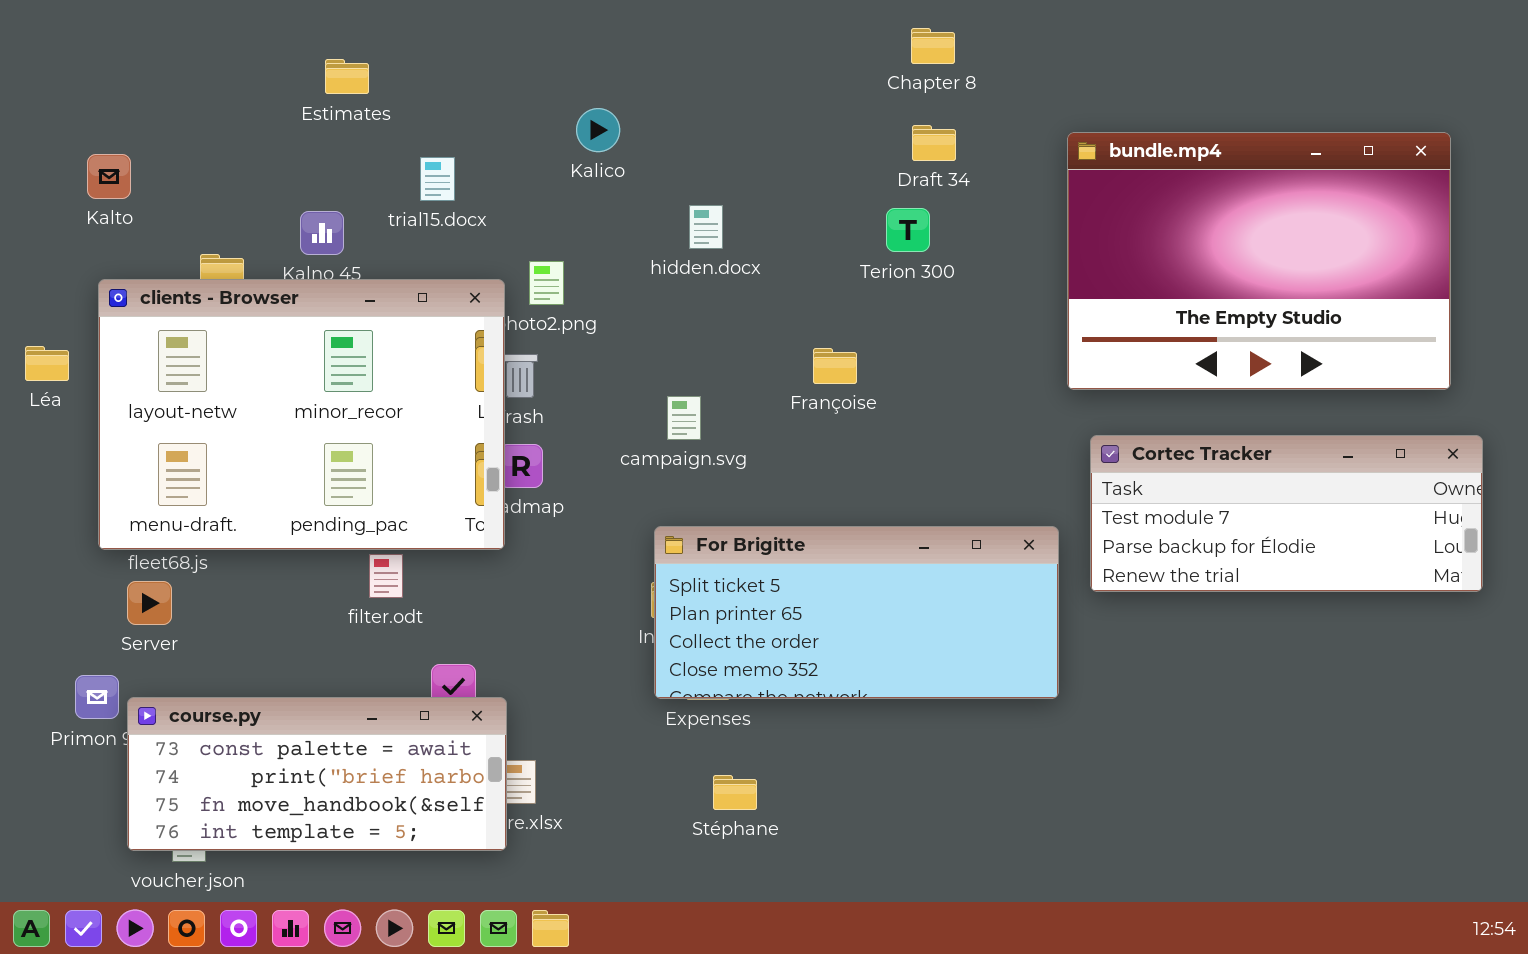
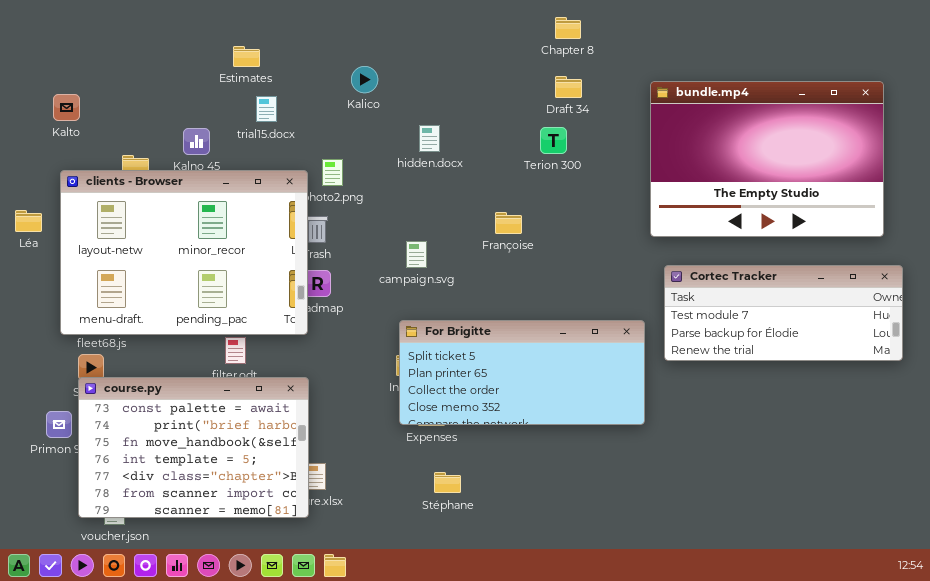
Estimates: [325,59,369,94] -> [233,46,260,67], moved
course.py: [127,697,507,851] -> [78,377,309,518], resized

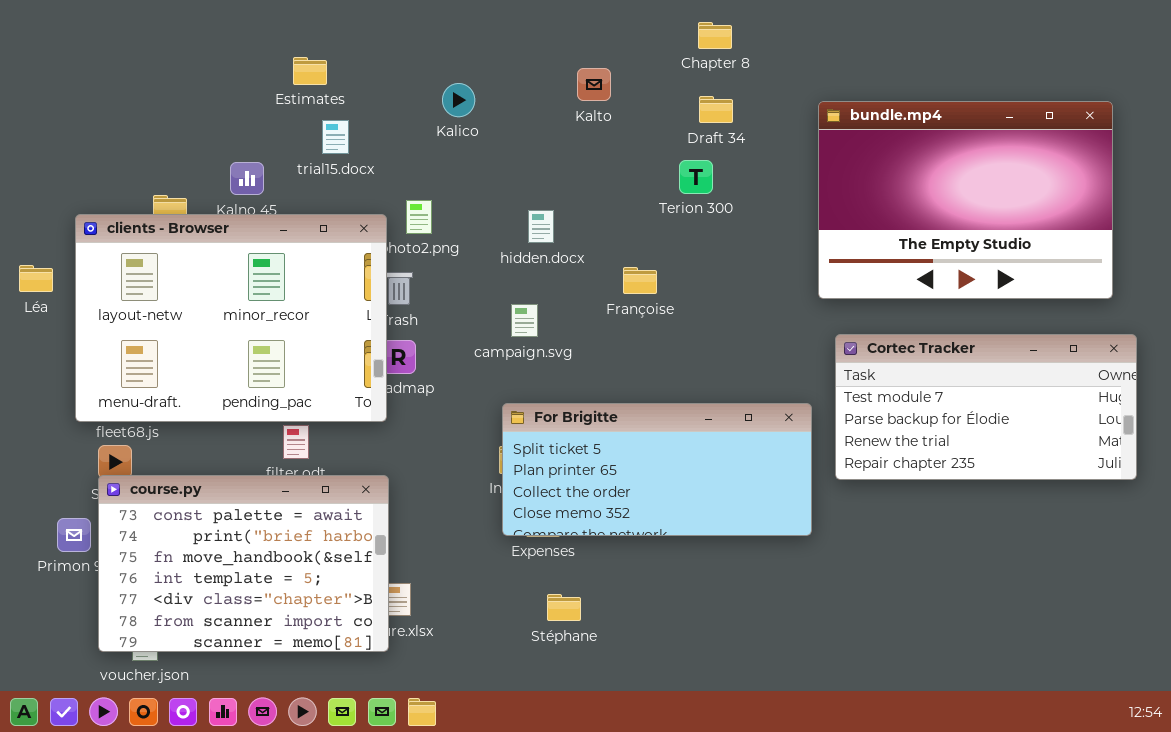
Kalto: [53,94,80,121] -> [577,68,611,101], moved
hidden.docx: [419,125,440,152] -> [528,210,554,243], moved
Cortec Tracker: [664,265,903,361] -> [835,334,1137,480], resized

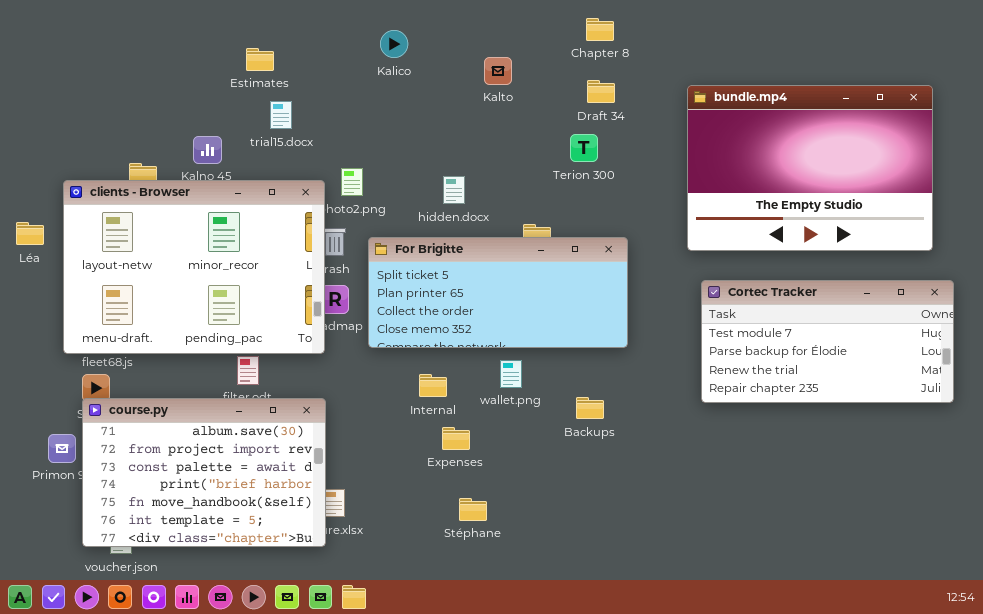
Kalico: [442,83,475,117] -> [380,30,408,58], moved
For Brigitte: [502,403,812,536] -> [368,237,628,348], moved
course.py: [98,475,389,652] -> [82,398,326,547], scrolled up 2 rows

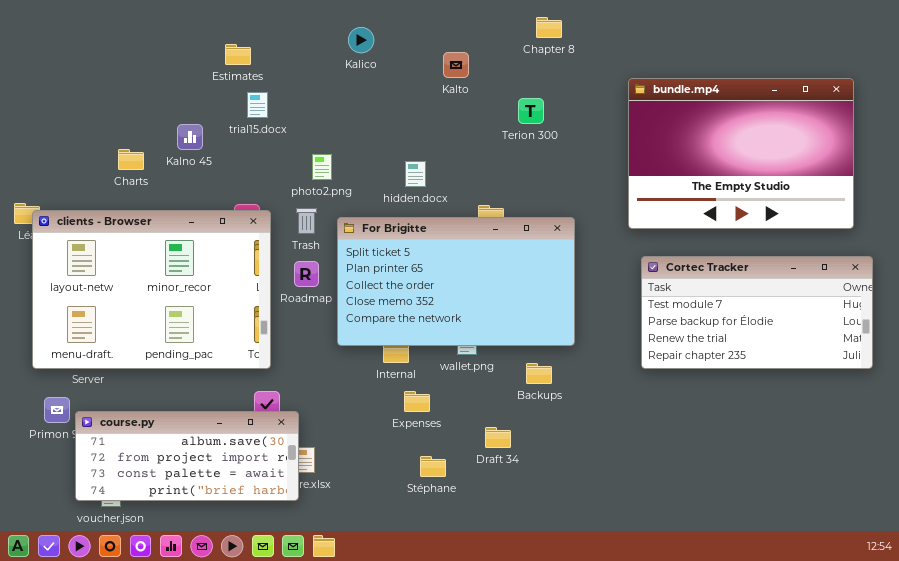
Draft 34: [587,80,615,103] -> [485,427,511,448], moved
Terion 300: [570,134,598,162] -> [518,98,544,124], moved
clients - Browser: [63,180,325,354] -> [32,210,271,369], moved
For Brigitte: [368,237,628,348] -> [337,217,575,346], resized
course.py: [82,398,326,547] -> [75,411,299,501], resized

